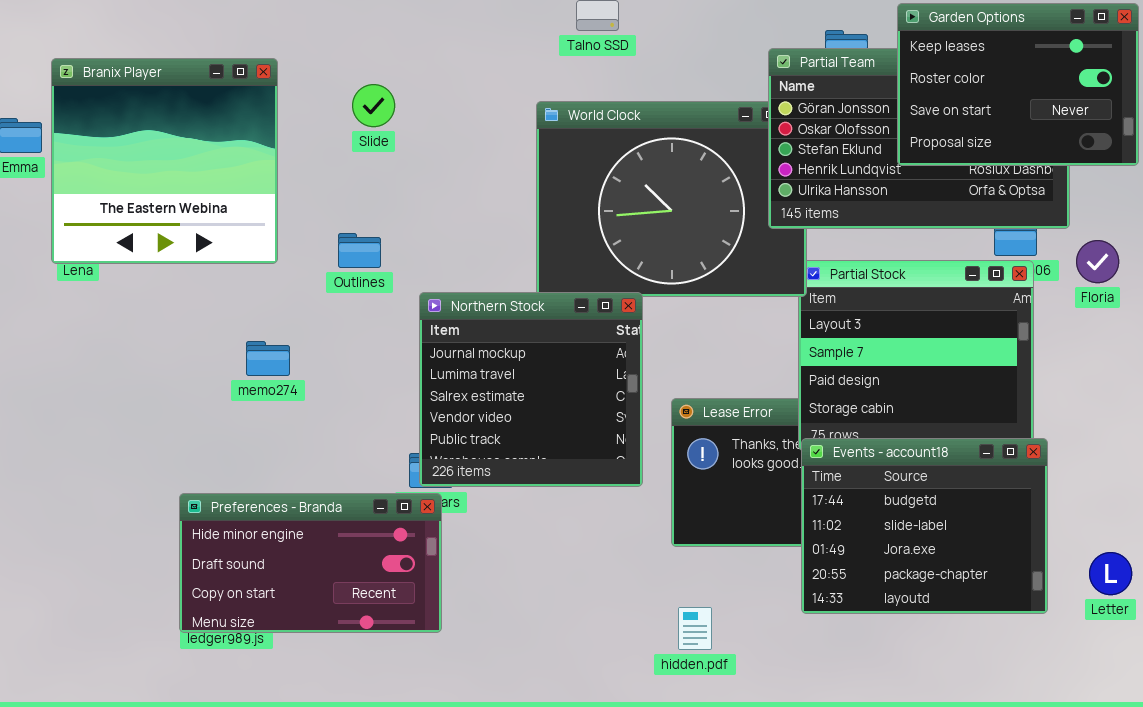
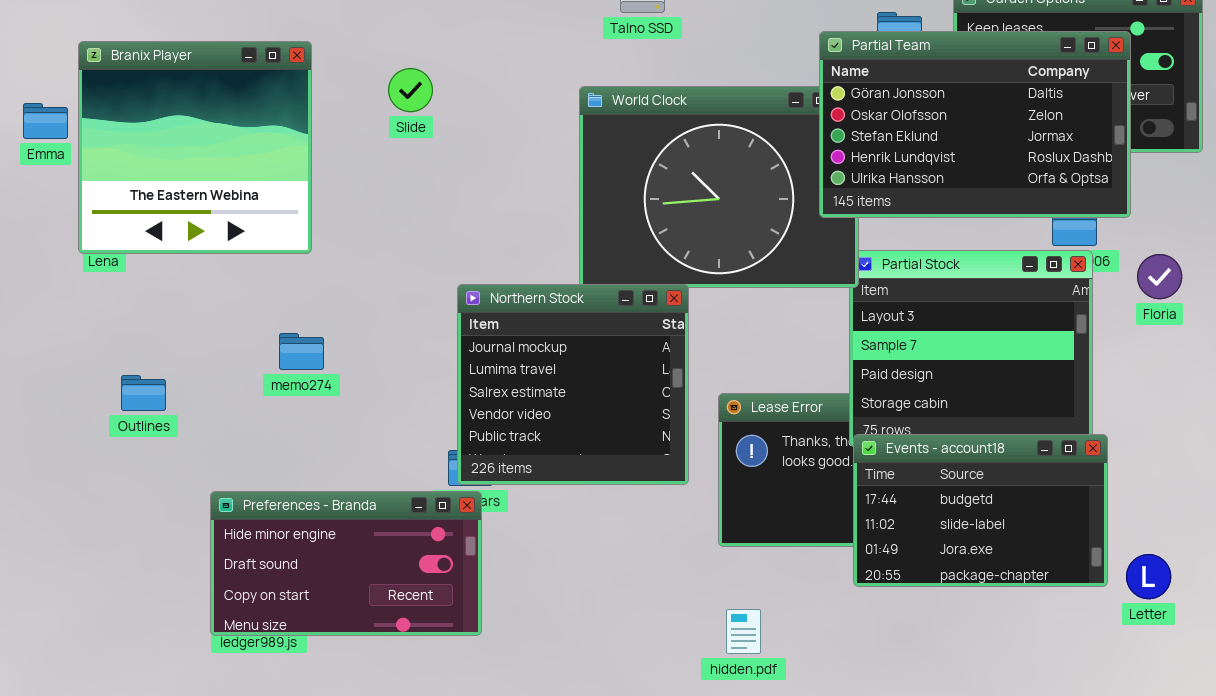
Partial Team: [768,48,1070,229] -> [819,31,1131,218], raised
Outlines: [338,233,381,268] -> [121,375,166,411], moved
Floria: [1076,240,1119,283] -> [1137,254,1182,299], moved
Events - account18: [801,438,1048,614] -> [853,434,1108,587], resized
Letter: [1089,552,1132,595] -> [1126,554,1171,599], moved

